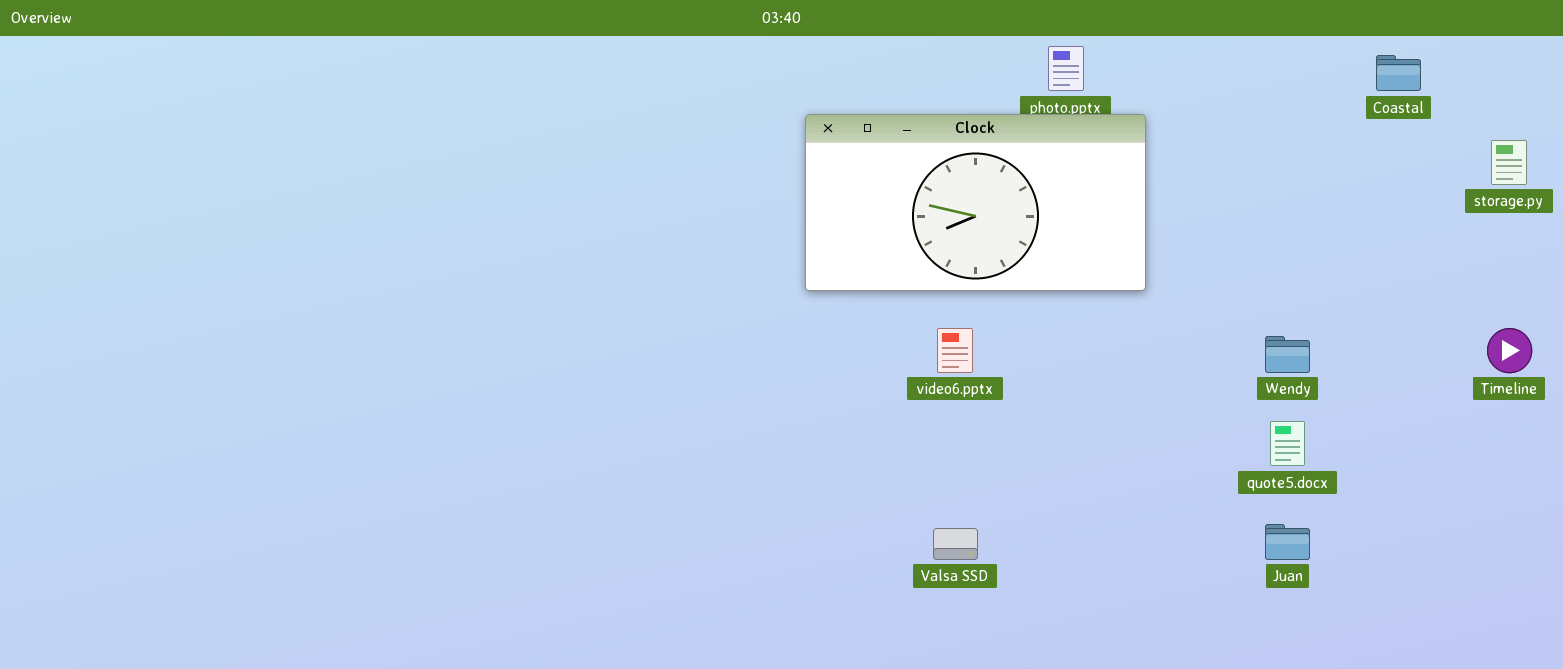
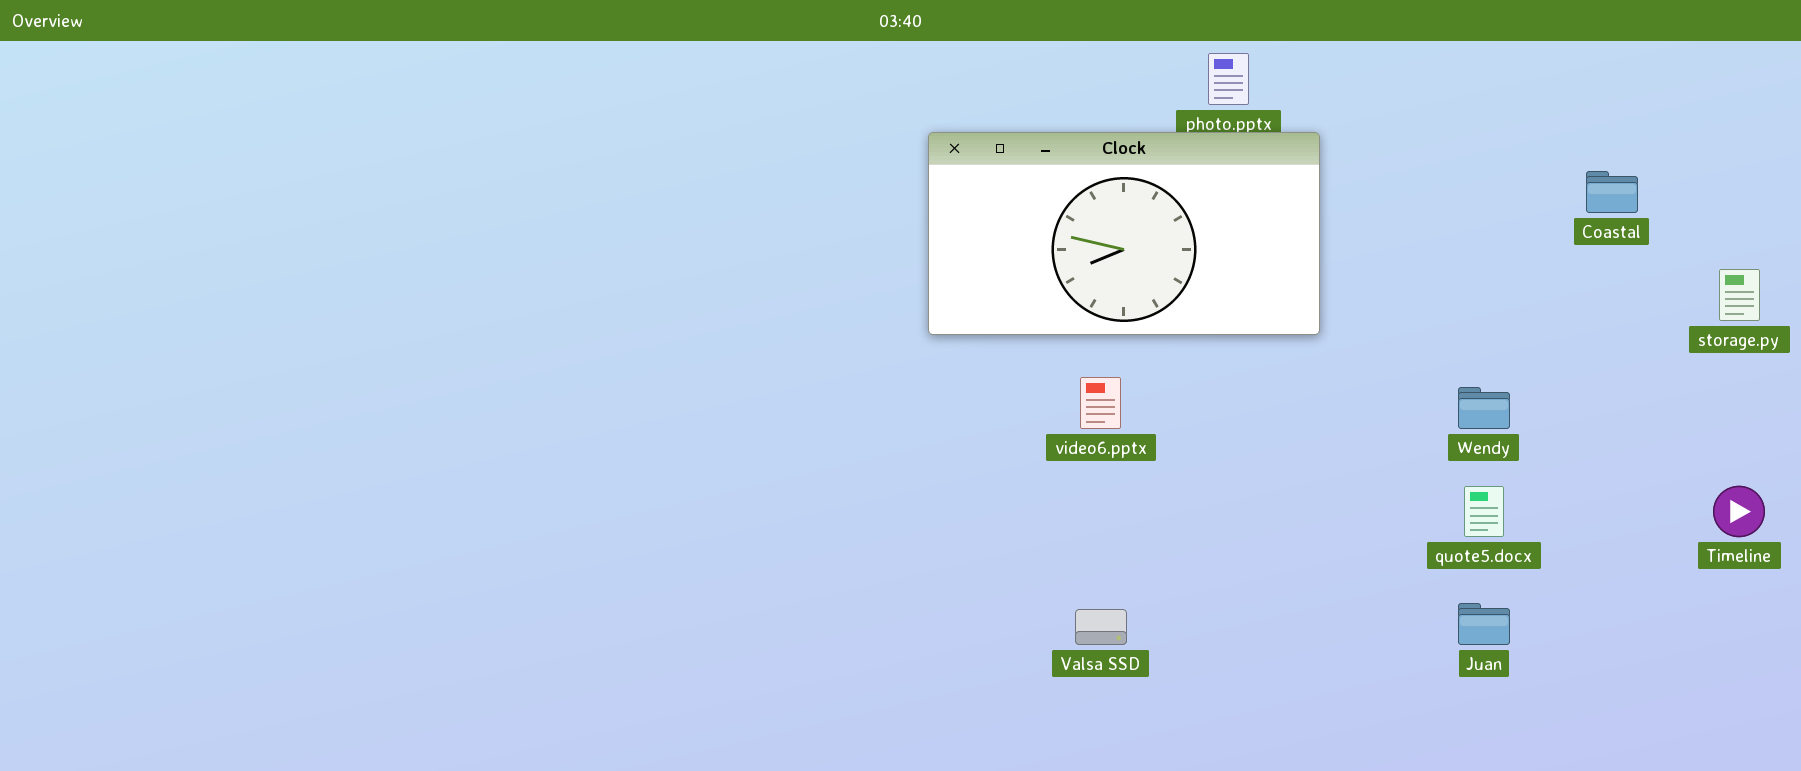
Coastal: [1376,55,1421,91] -> [1586,171,1638,213], moved
storage.py: [1491,140,1527,185] -> [1719,269,1760,321], moved
Timeline: [1487,328,1532,373] -> [1713,486,1765,537], moved

